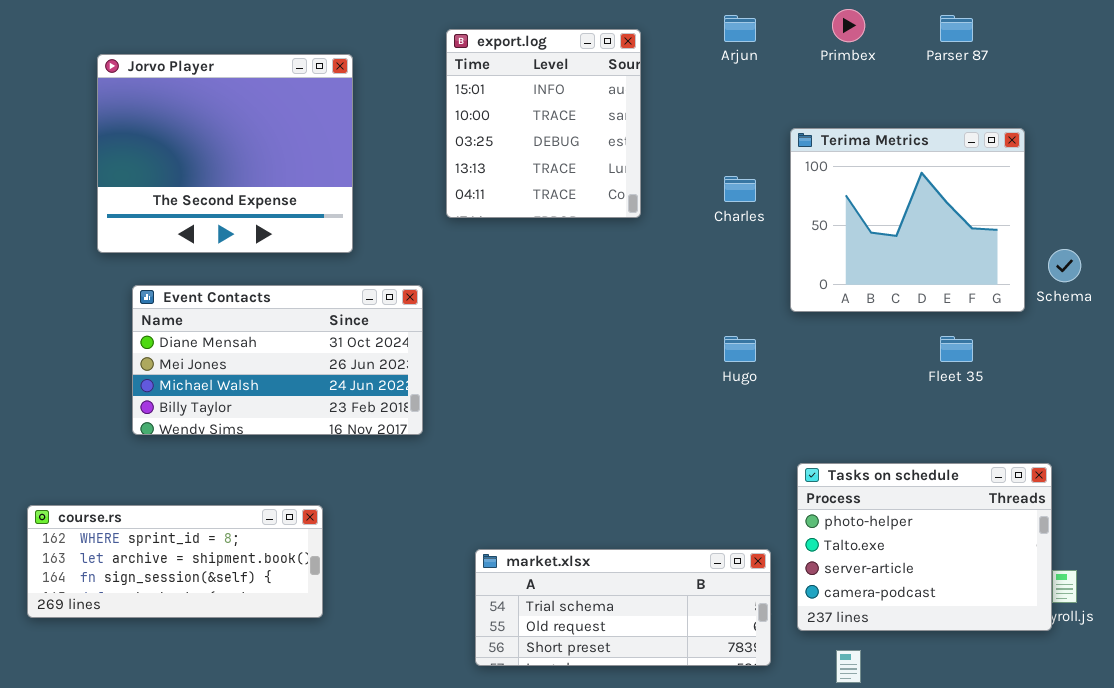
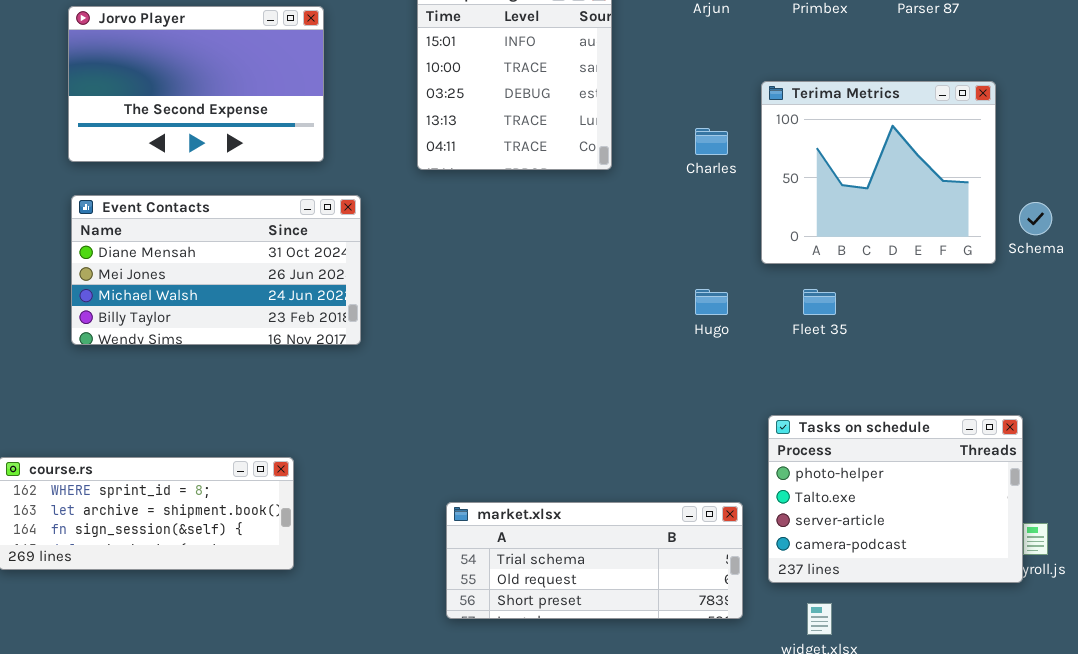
Jorvo Player: [97,54,353,253] -> [68,6,324,162], resized
Event Contacts: [132,285,423,435] -> [71,195,361,345], moved
Fleet 35: [940,336,973,362] -> [803,289,836,315], moved

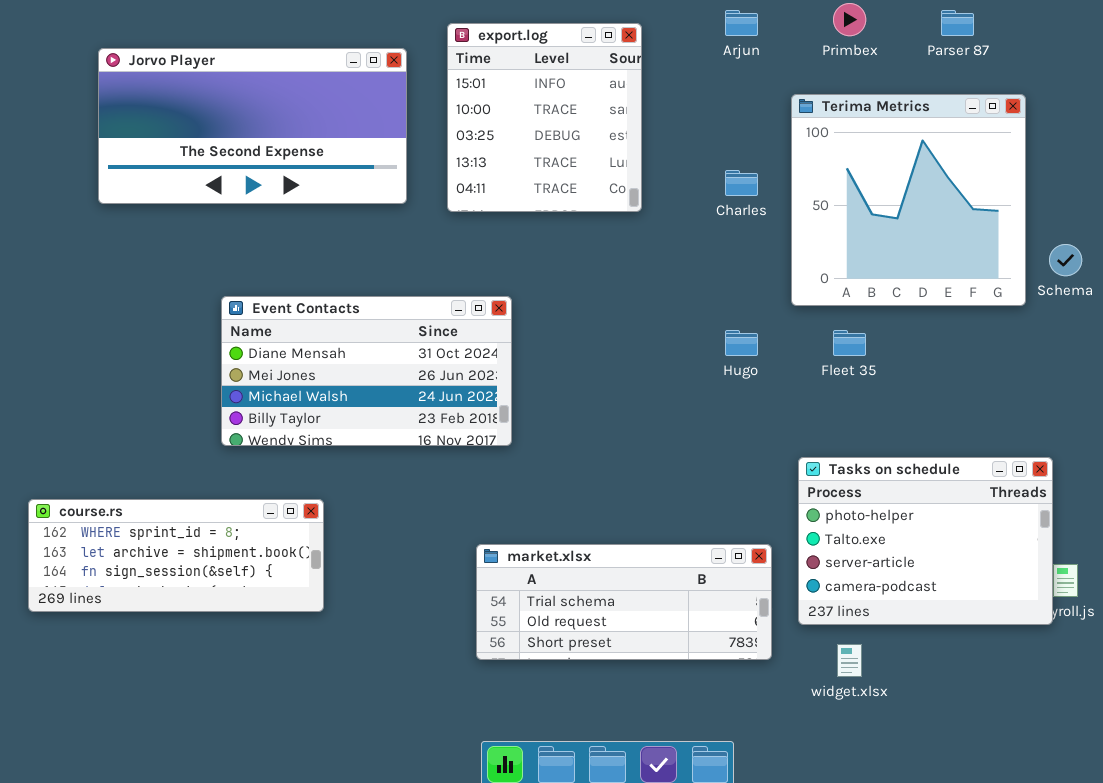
Jorvo Player: [68,6,324,162] -> [98,48,407,204], resized
Terima Metrics: [761,81,996,264] -> [791,94,1026,306], resized
Event Contacts: [71,195,361,345] -> [221,296,512,446], moved

